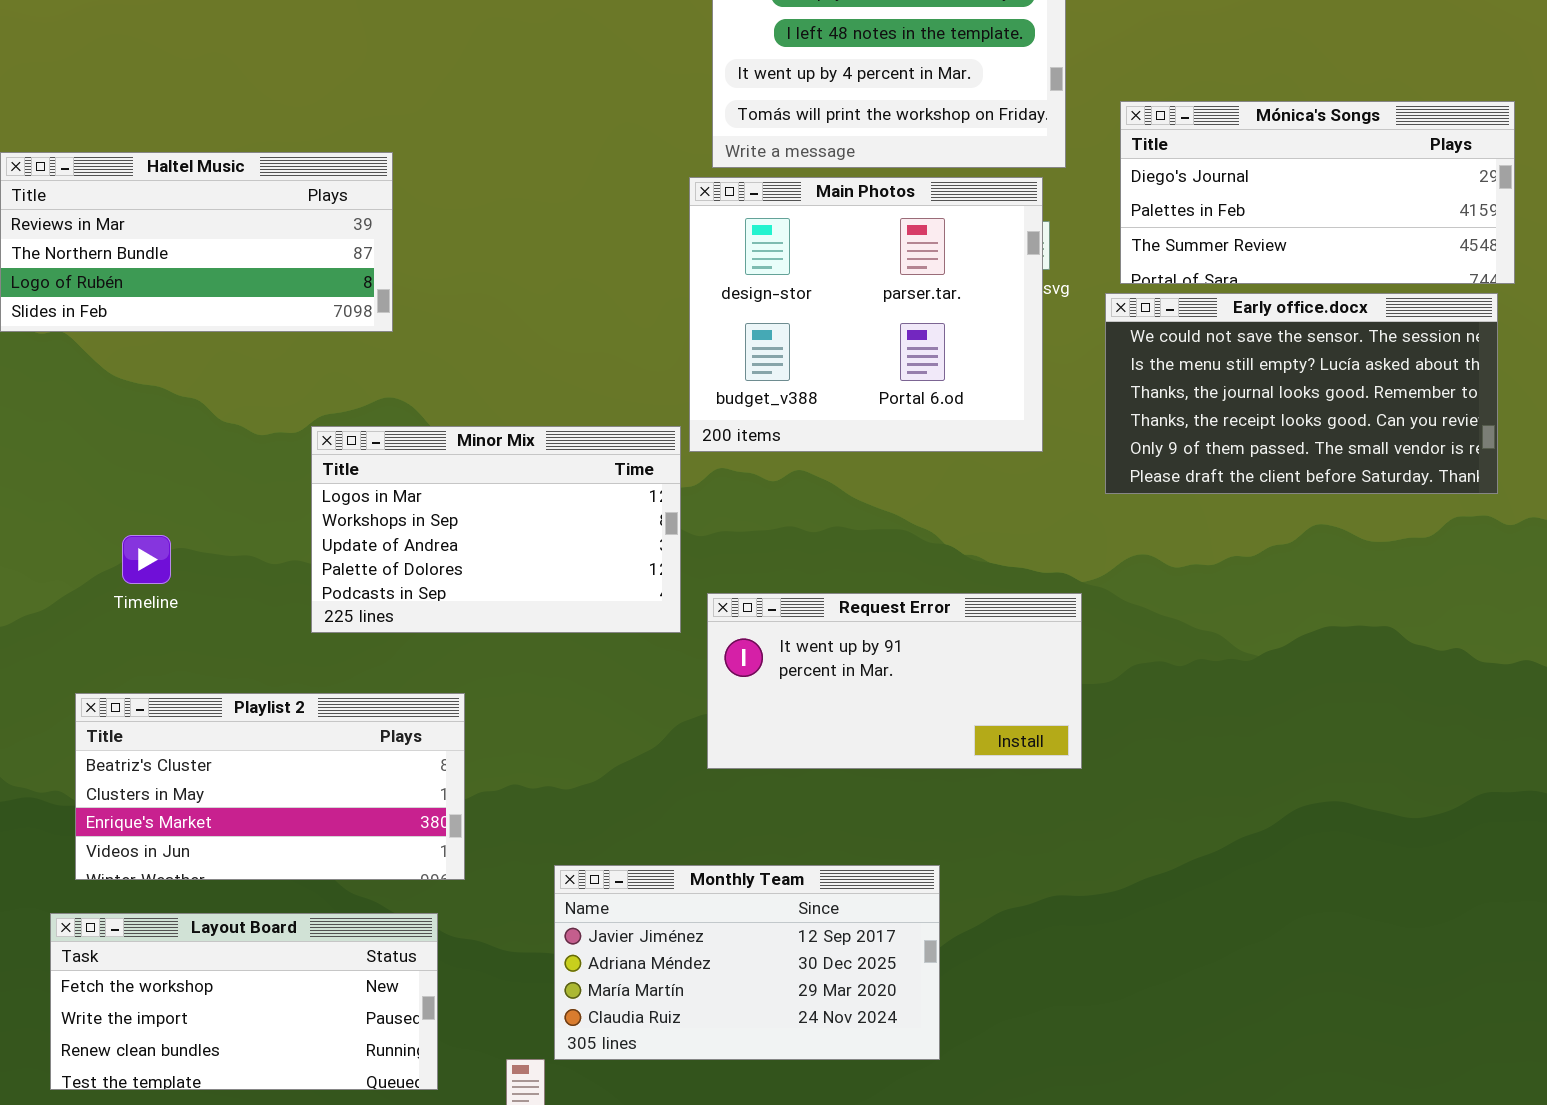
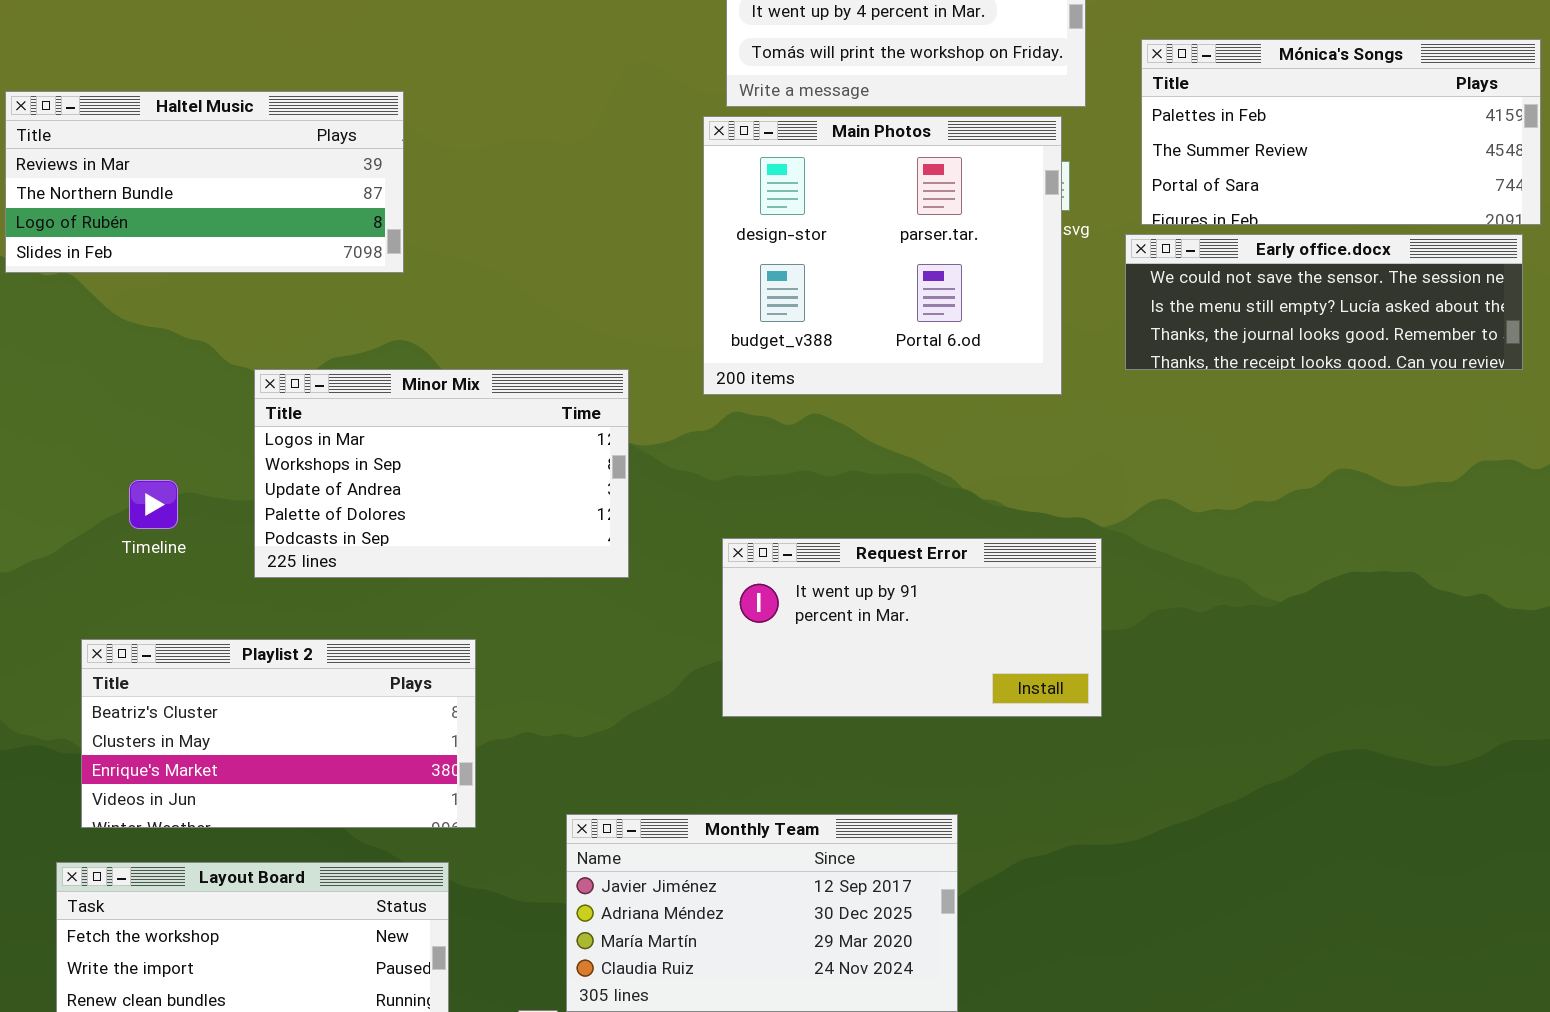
Mónica's Songs: [1120,101,1515,284] -> [1141,39,1541,225], scrolled down 1 row
Early office.docx: [1105,293,1498,494] -> [1125,234,1523,370], resized
Minor Mix: [311,426,681,633] -> [254,369,629,578], moved

